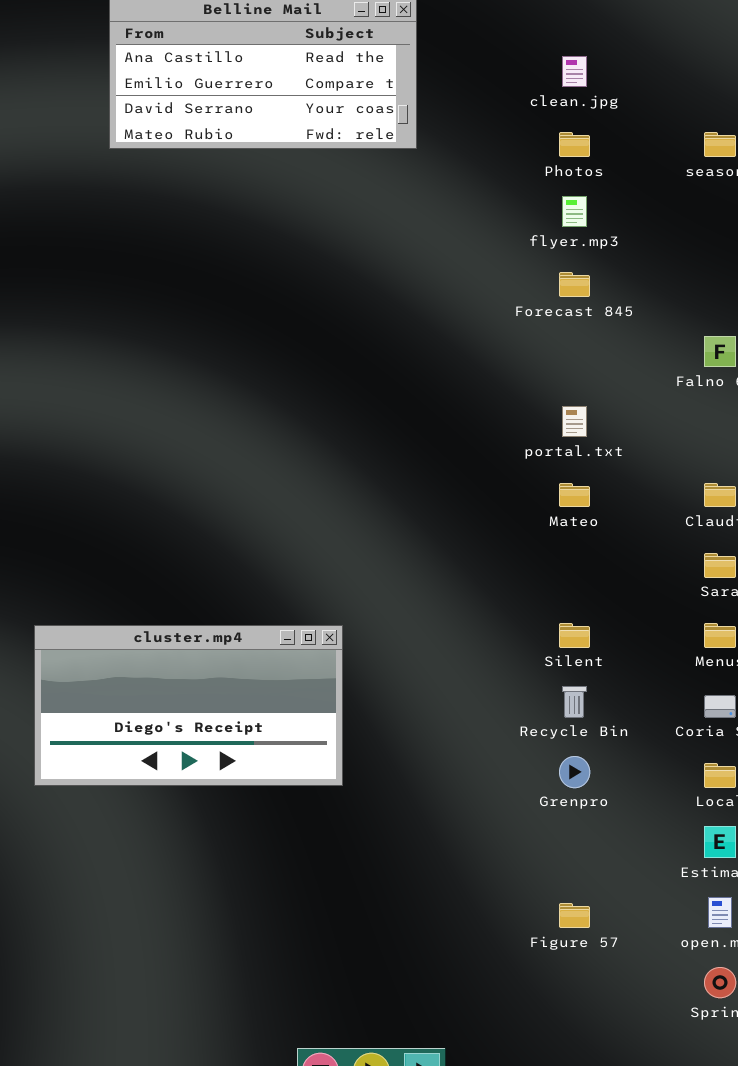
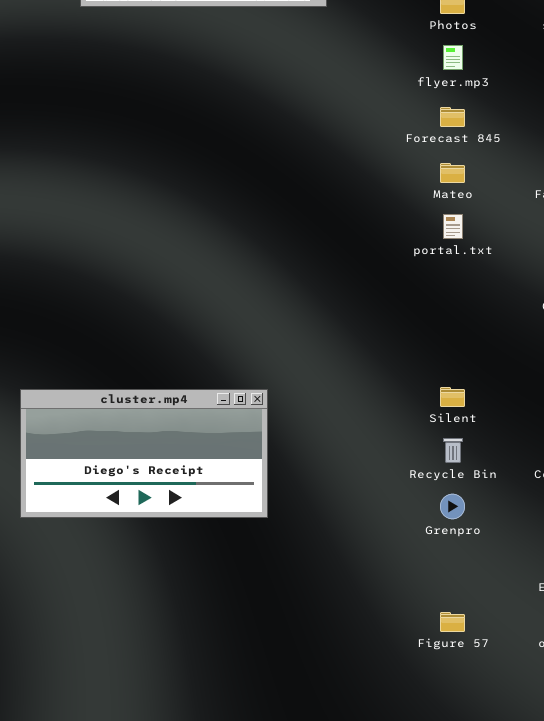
Mateo: [559,483,590,507] -> [440,163,465,183], moved

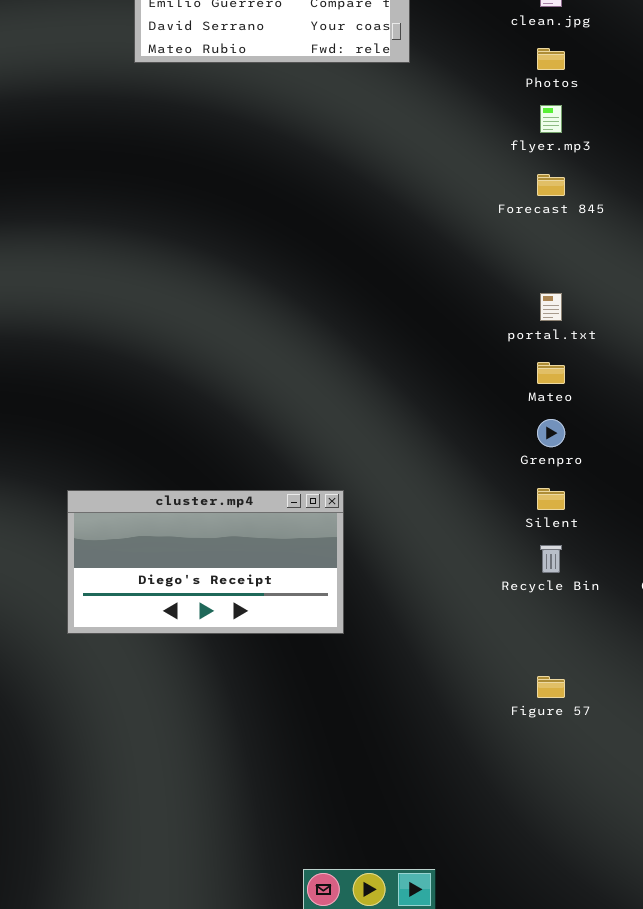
Mateo: [440,163,465,183] -> [537,362,565,384], moved
Grenpro: [440,494,465,519] -> [537,419,565,447], moved
Figure 57: [440,612,465,632] -> [537,676,565,698], moved

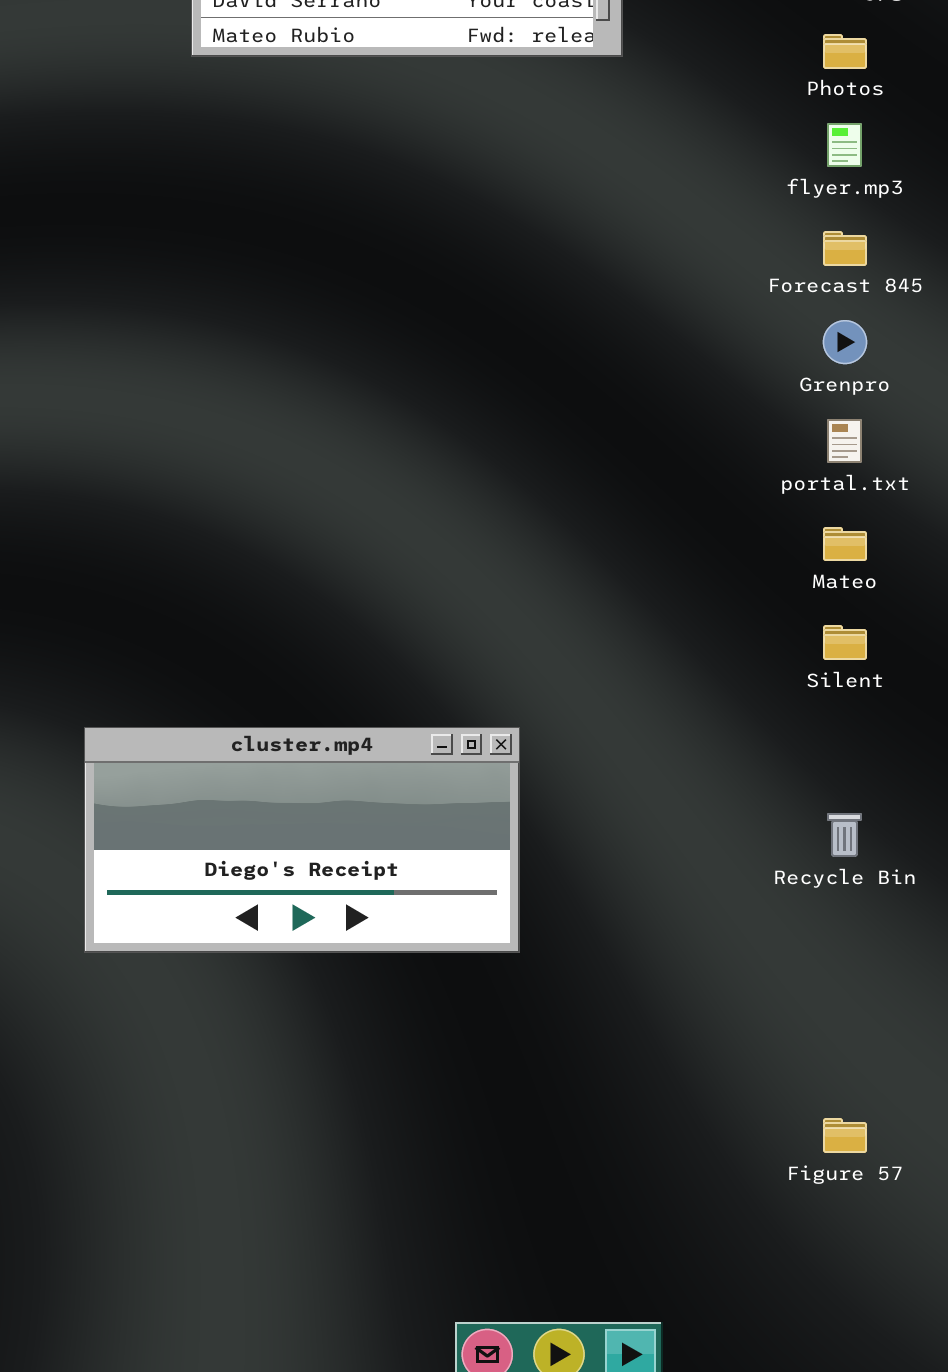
Grenpro: [537,419,565,447] -> [823,320,867,364], moved
Silent: [537,488,565,510] -> [823,625,867,660], moved
Figure 57: [537,676,565,698] -> [823,1118,867,1153], moved

